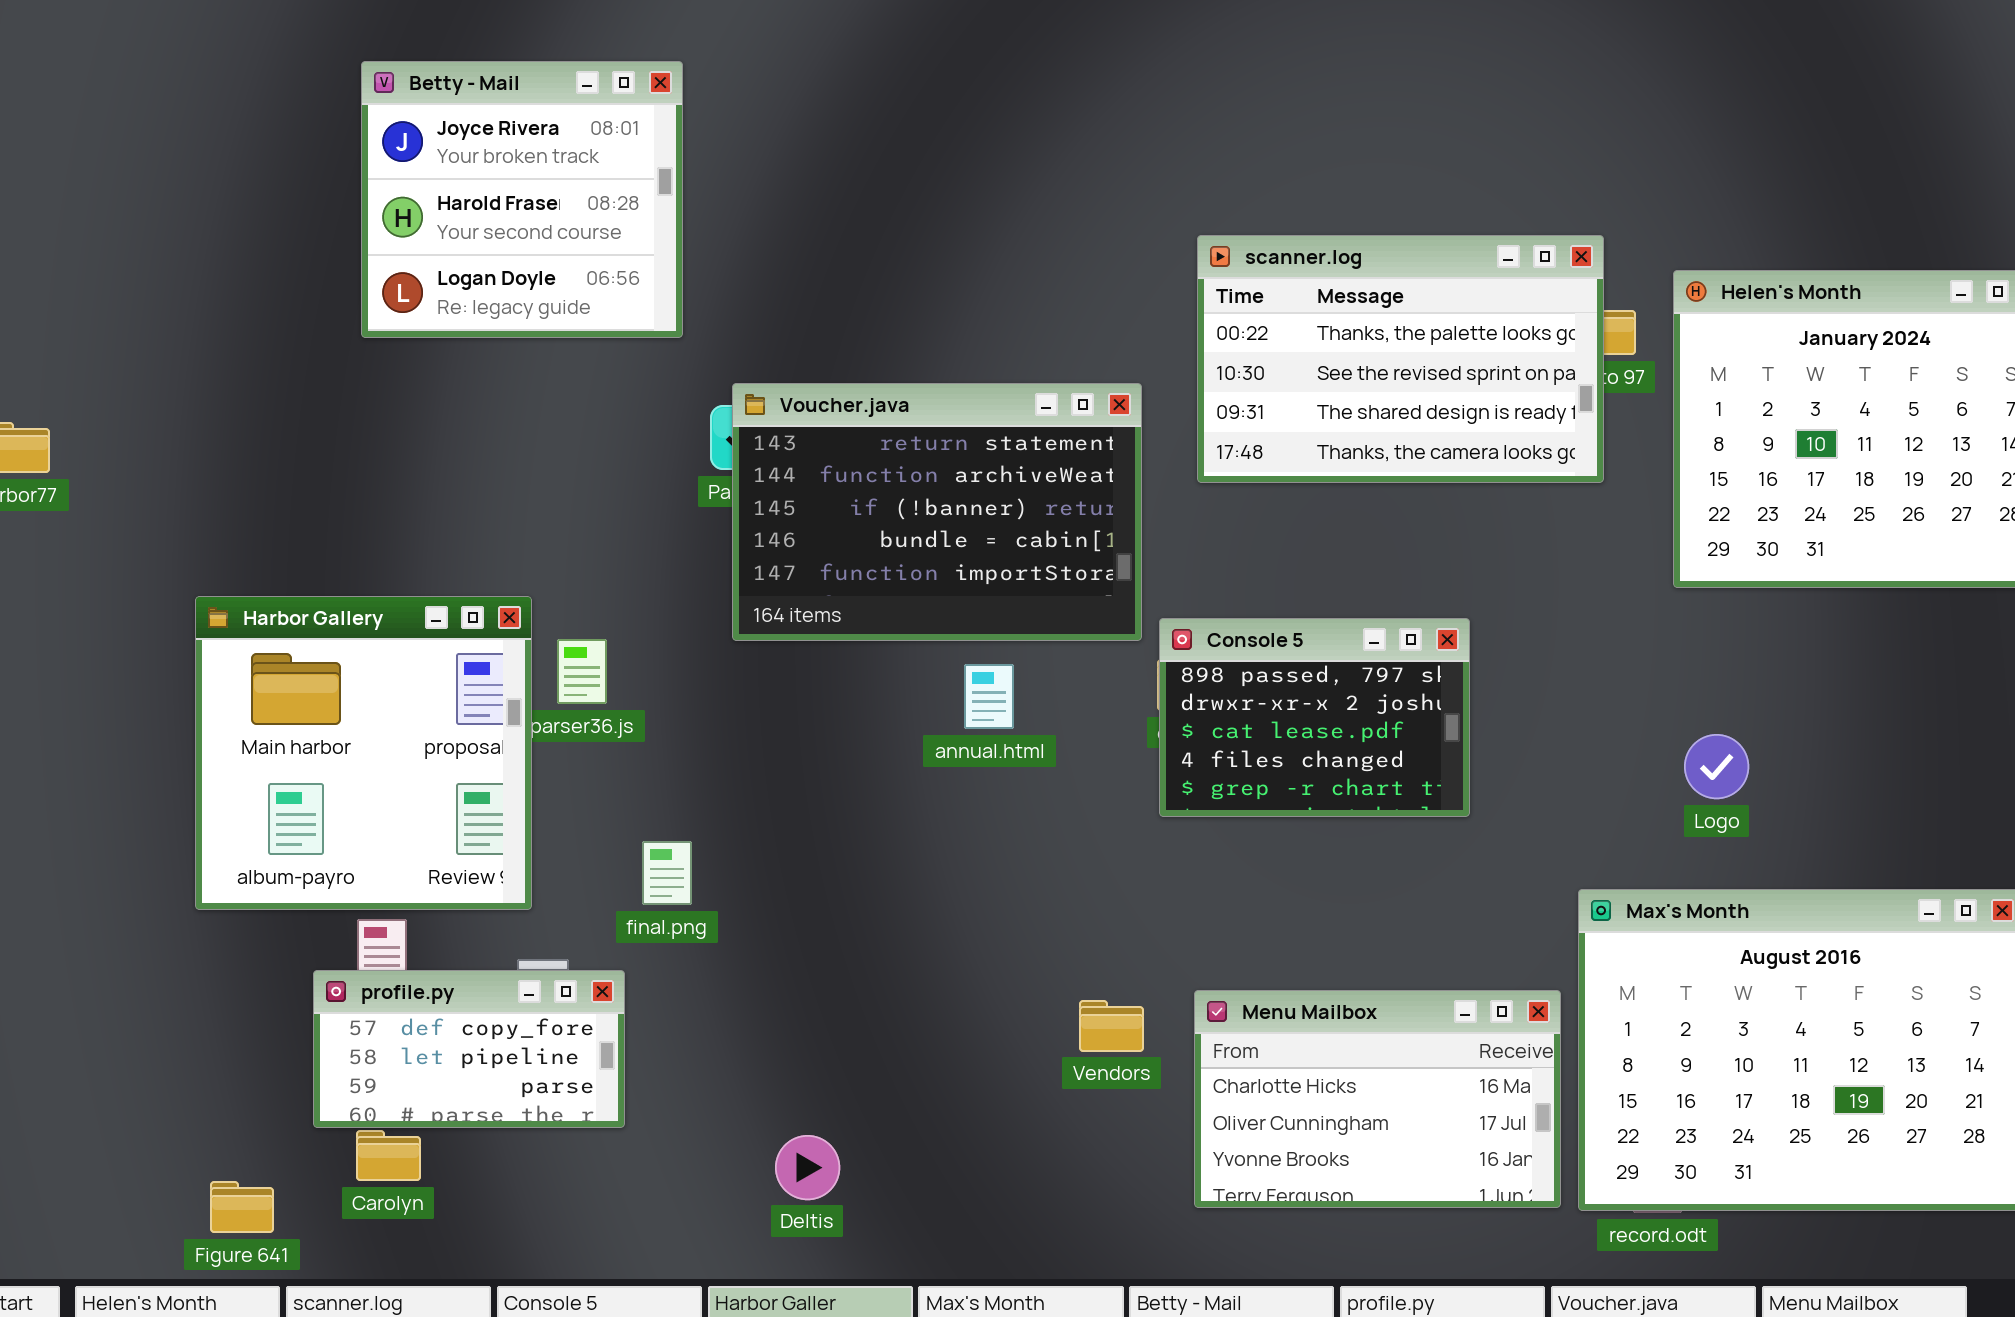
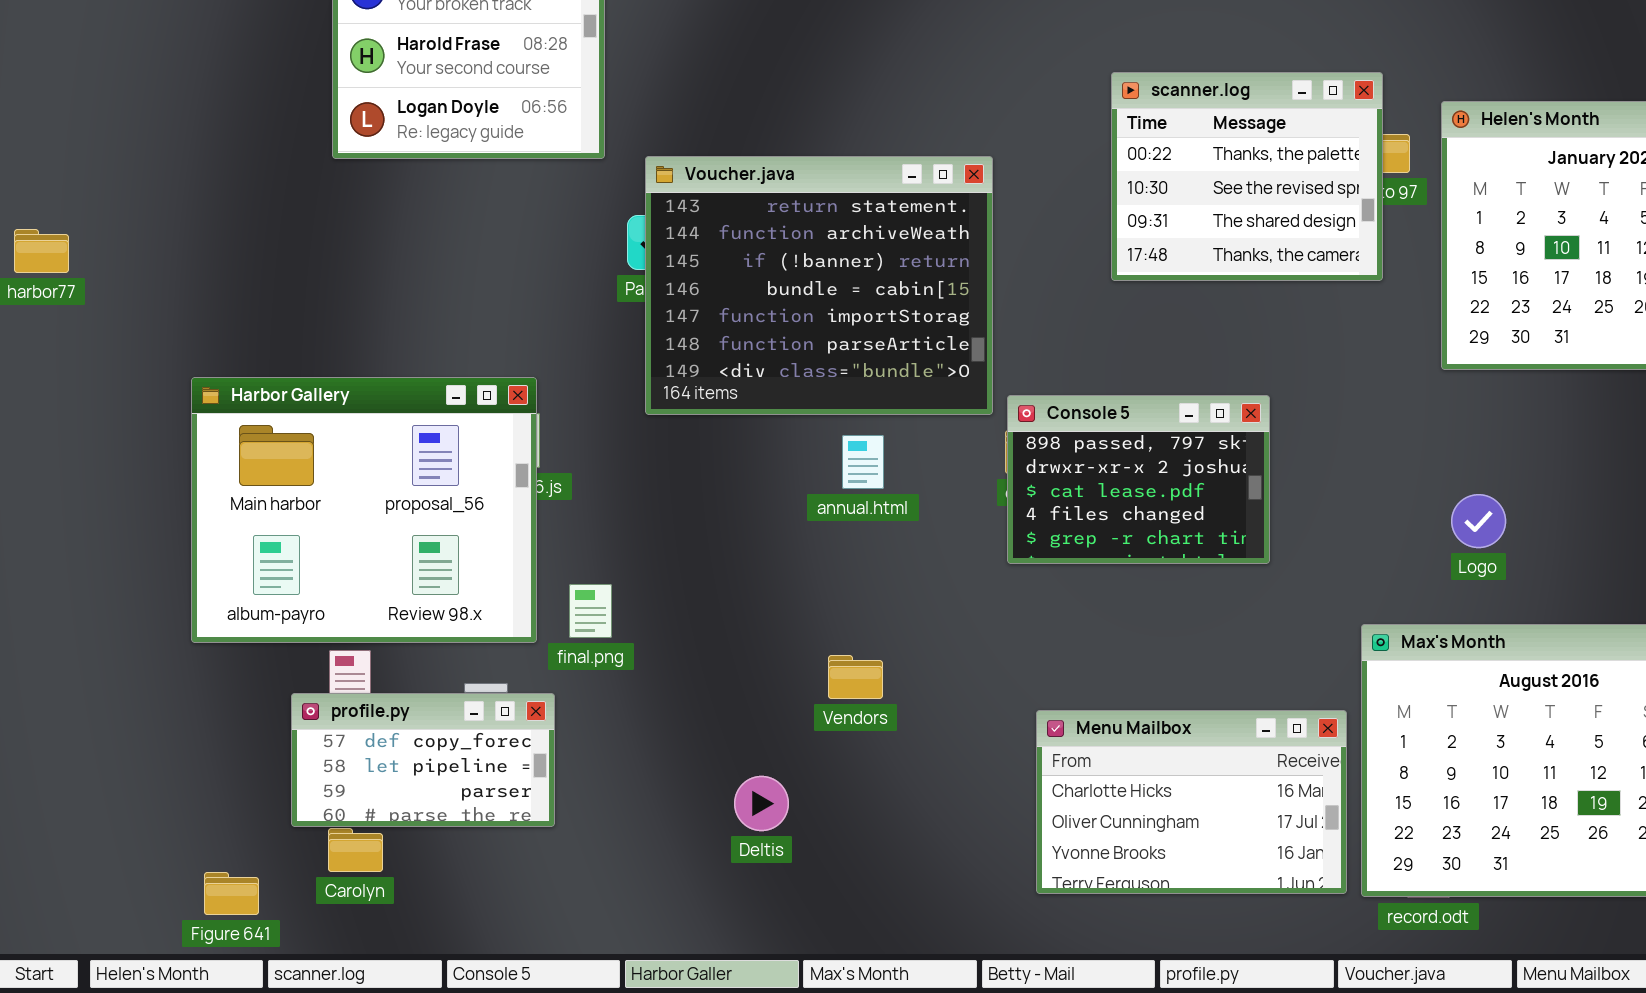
scanner.log: [1197,235,1604,483] -> [1111,72,1383,281], resized
Voucher.java: [732,383,1142,641] -> [645,156,993,415], resized
Harbor Gallery: [195,596,532,910] -> [191,377,537,643], resized
Vendors: [1079,1000,1144,1052] -> [828,655,883,699], moved
Deltis: [775,1135,840,1200] -> [734,776,789,831], moved

